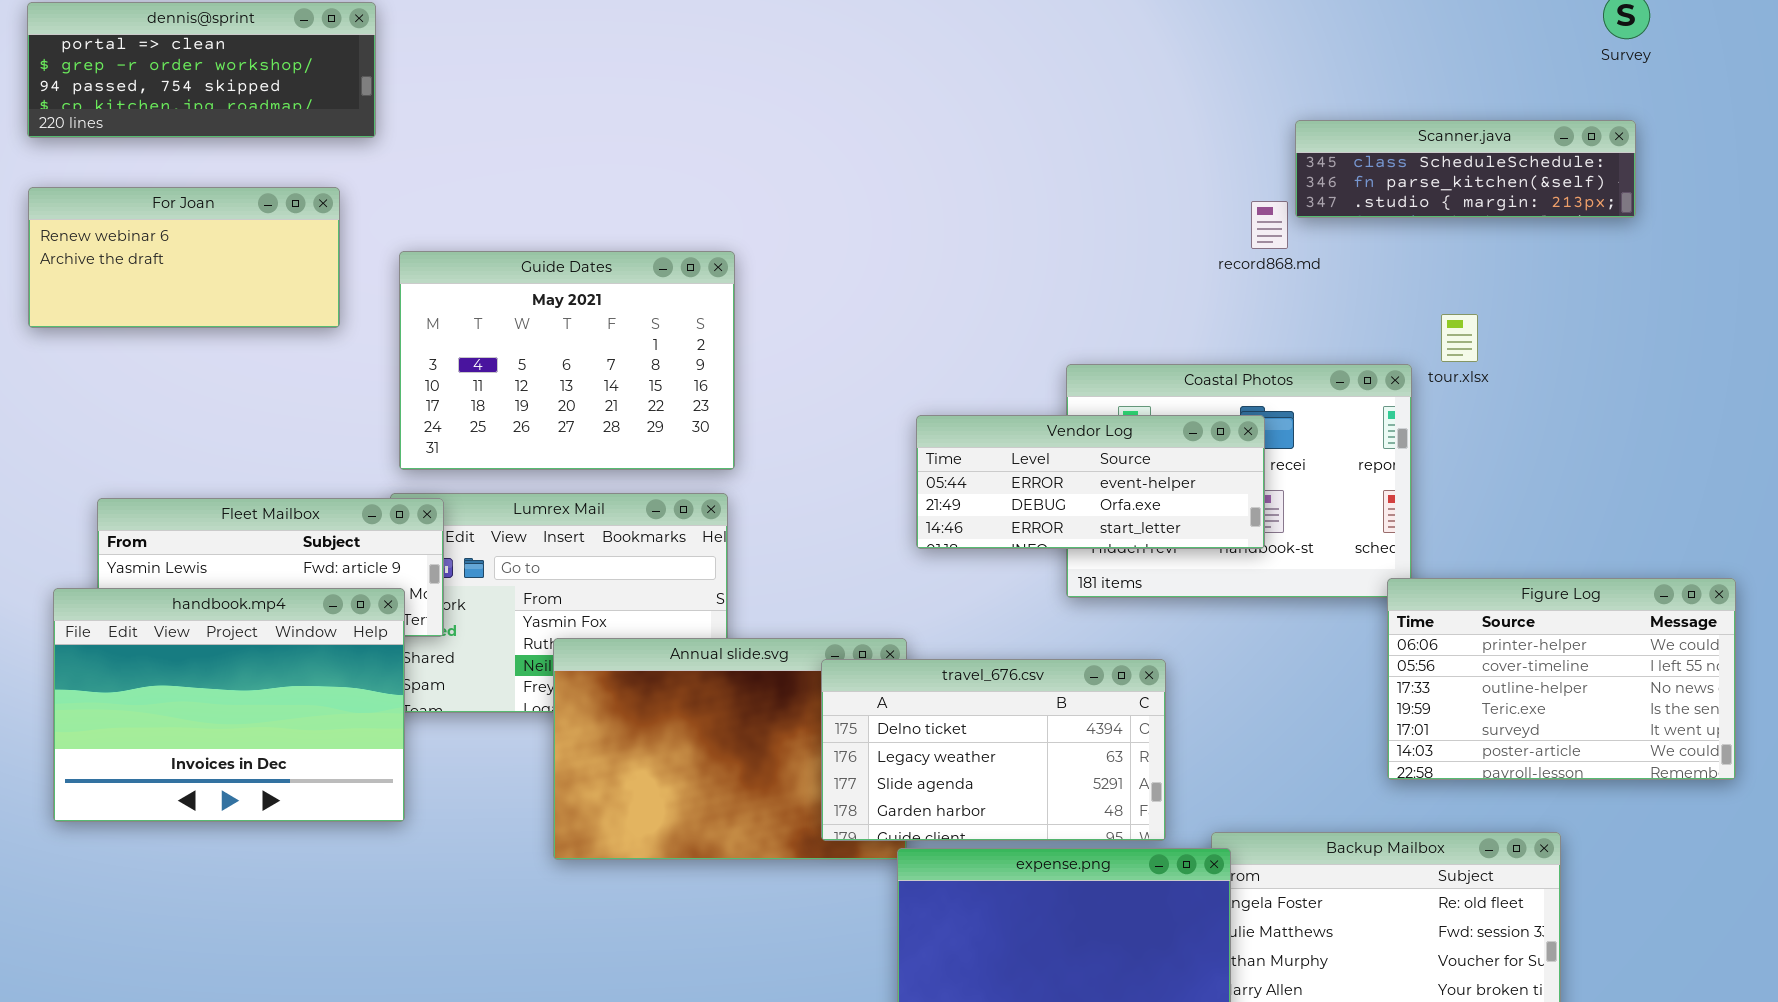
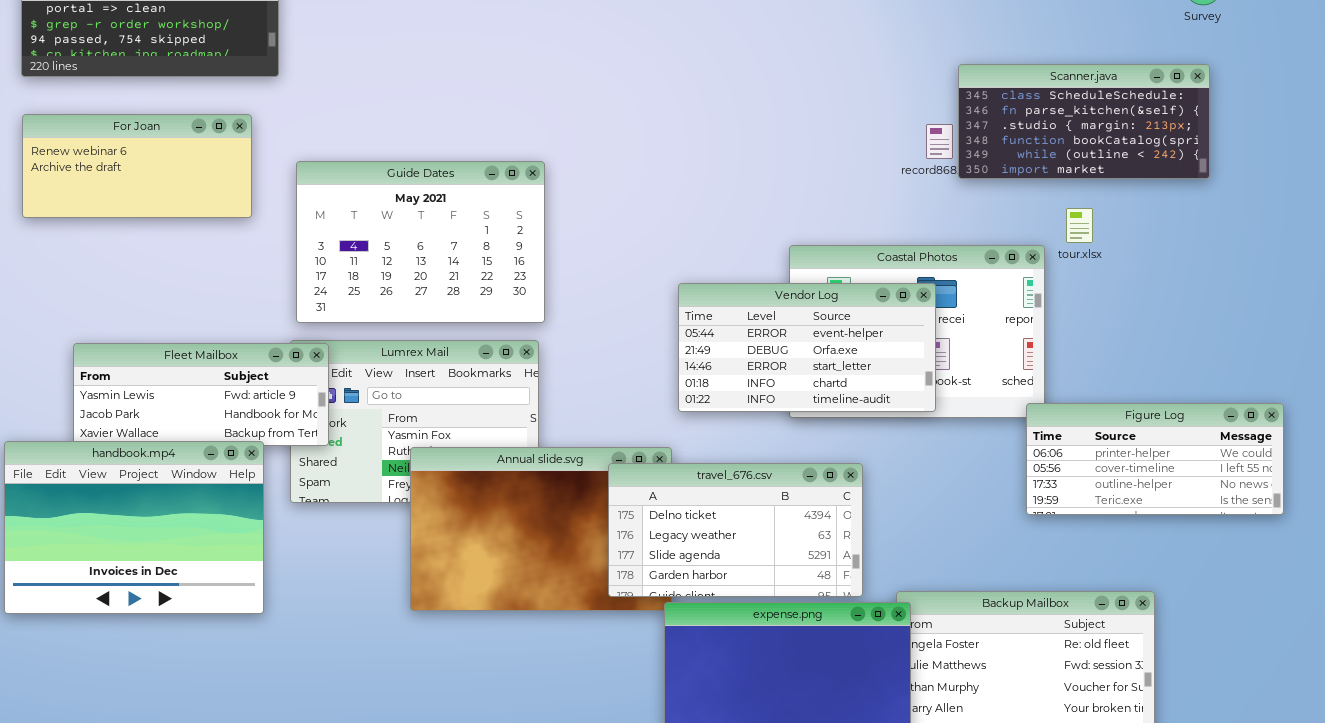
Scanner.java: [1295,120,1636,218] -> [958,64,1210,179], resized
Vendor Log: [916,415,1265,549] -> [678,283,936,412], resized
Figure Log: [1387,578,1736,780] -> [1026,403,1284,515], resized
handbook.mp4: [53,588,405,822] -> [4,441,264,614], moved

